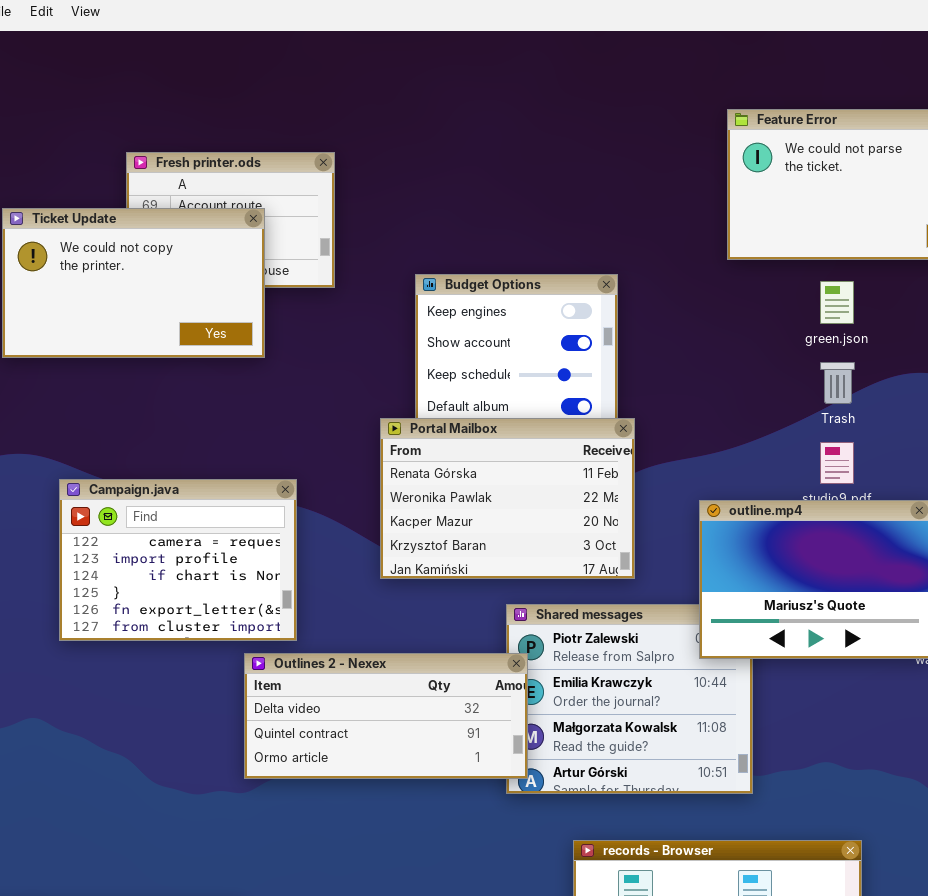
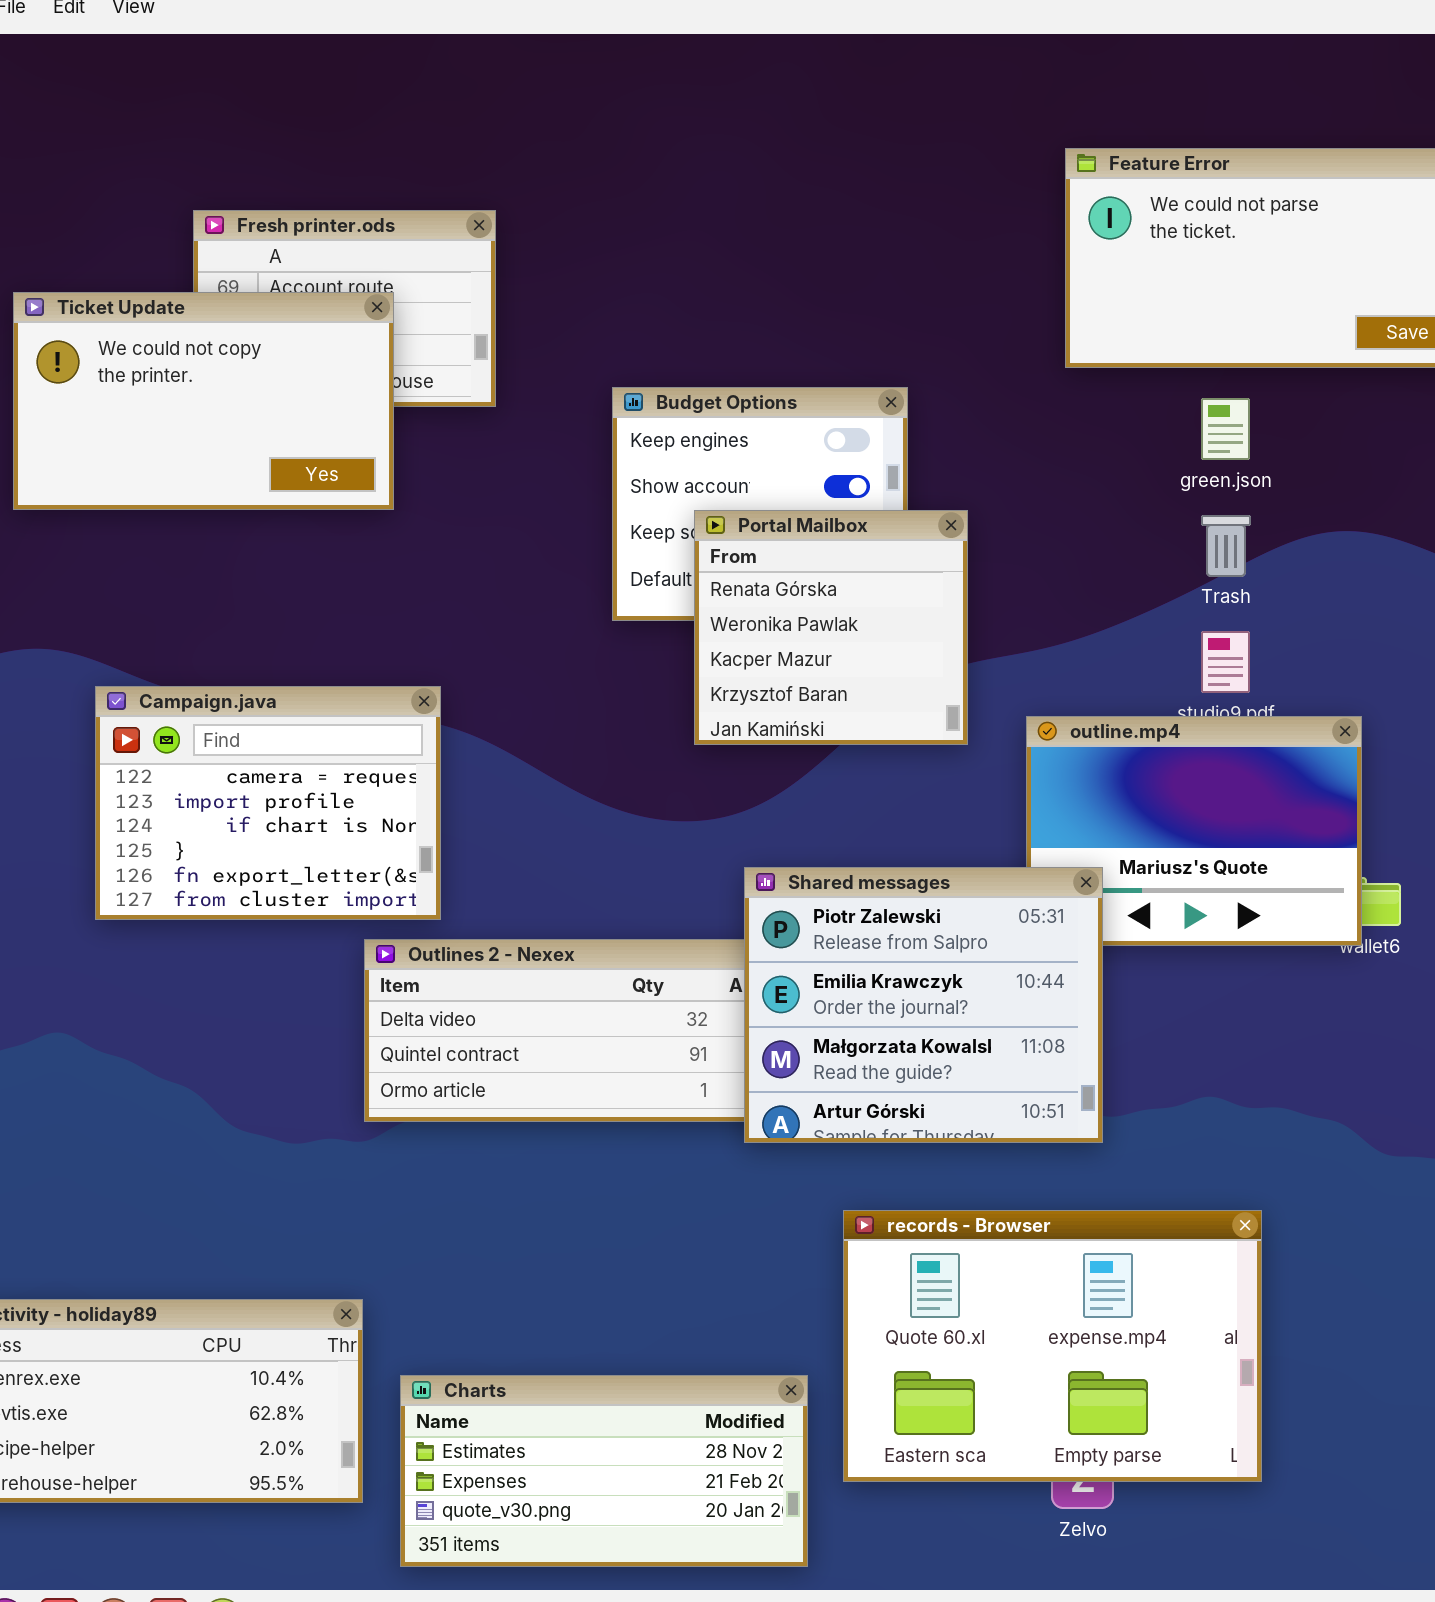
Portal Mailbox: [380,418,635,579] -> [694,510,968,745], moved, resized
Shared messages: [506,604,753,794] -> [744,867,1103,1143], raised

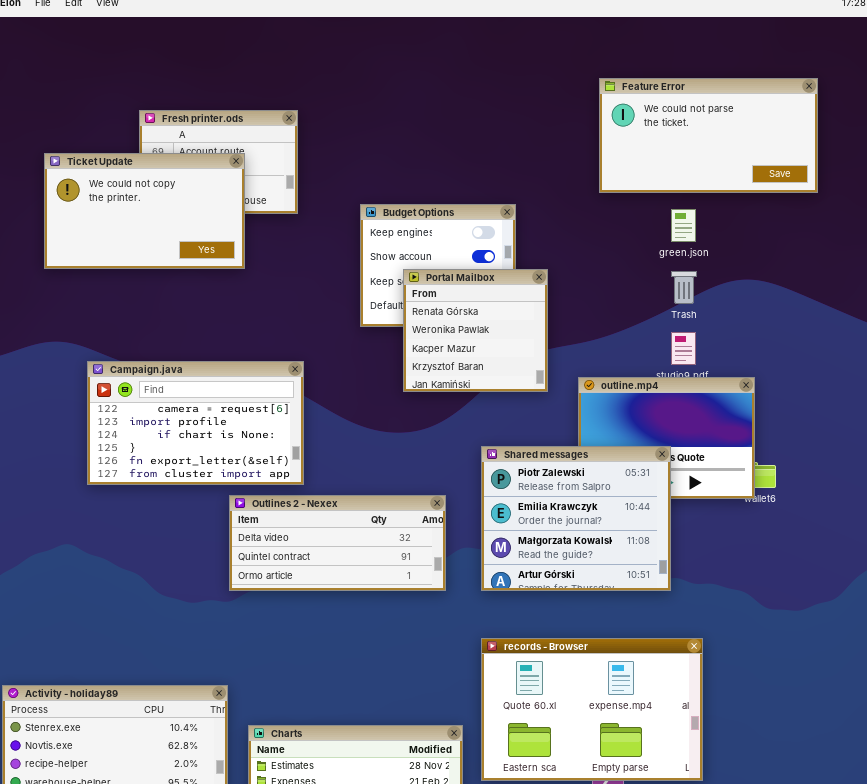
Campaign.java: [95,686,441,920] -> [87,361,304,485], resized
Shared messages: [744,867,1103,1143] -> [481,446,671,591], moved

